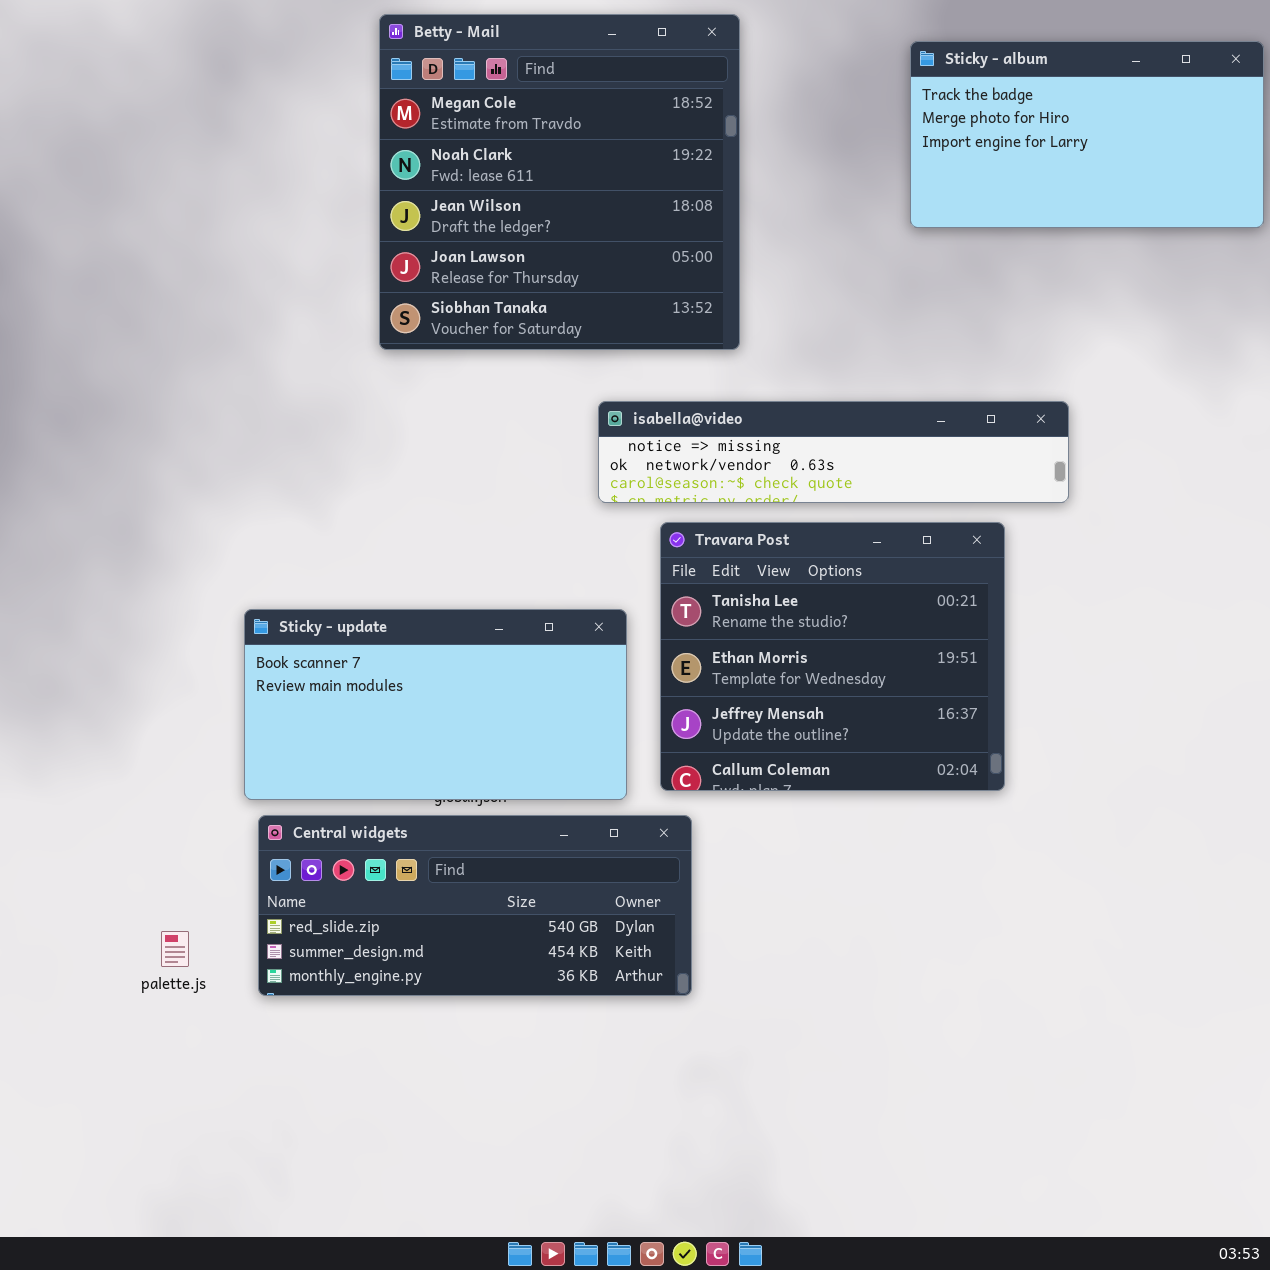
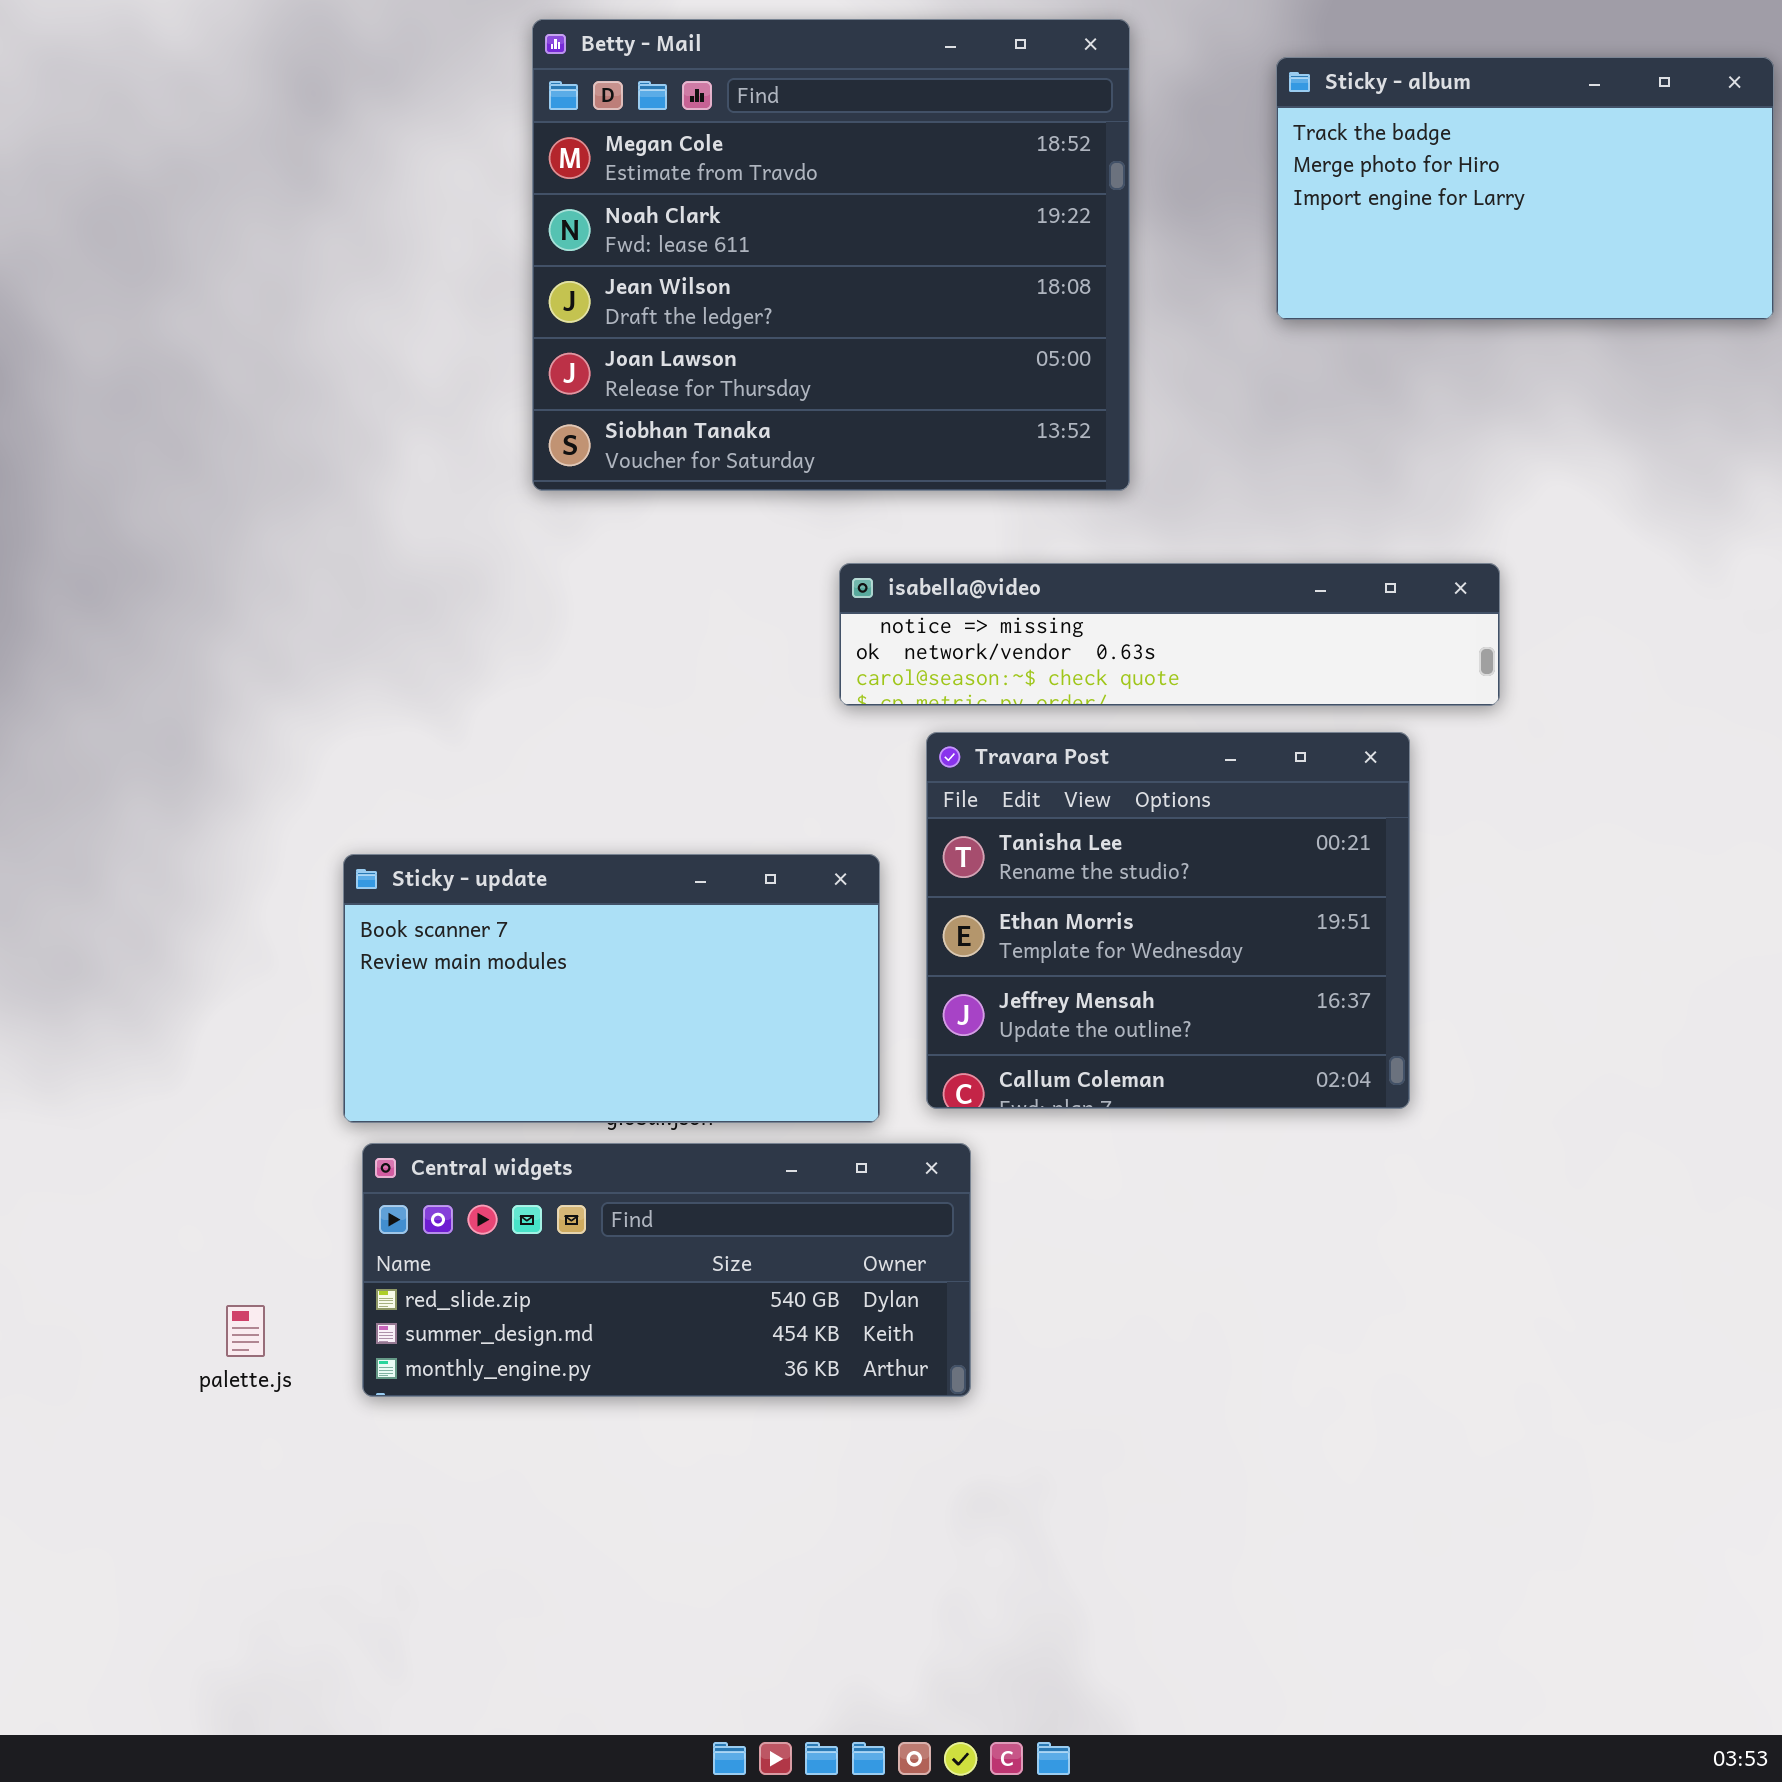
Betty - Mail: [379,14,740,350] -> [532,19,1130,491], resized

